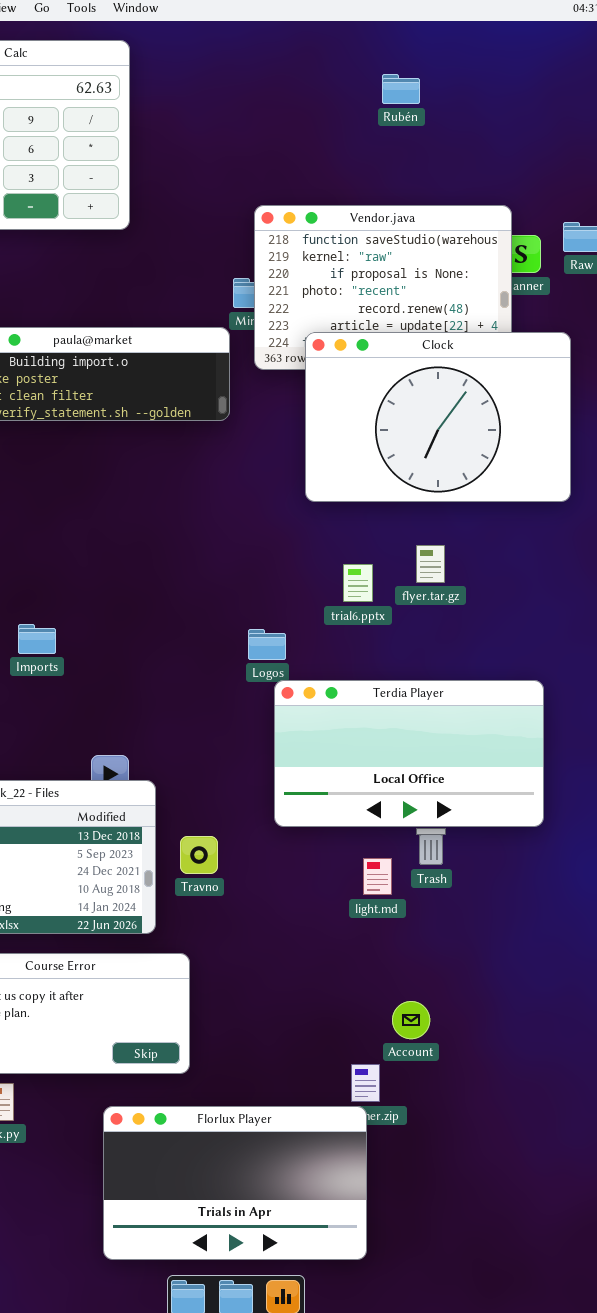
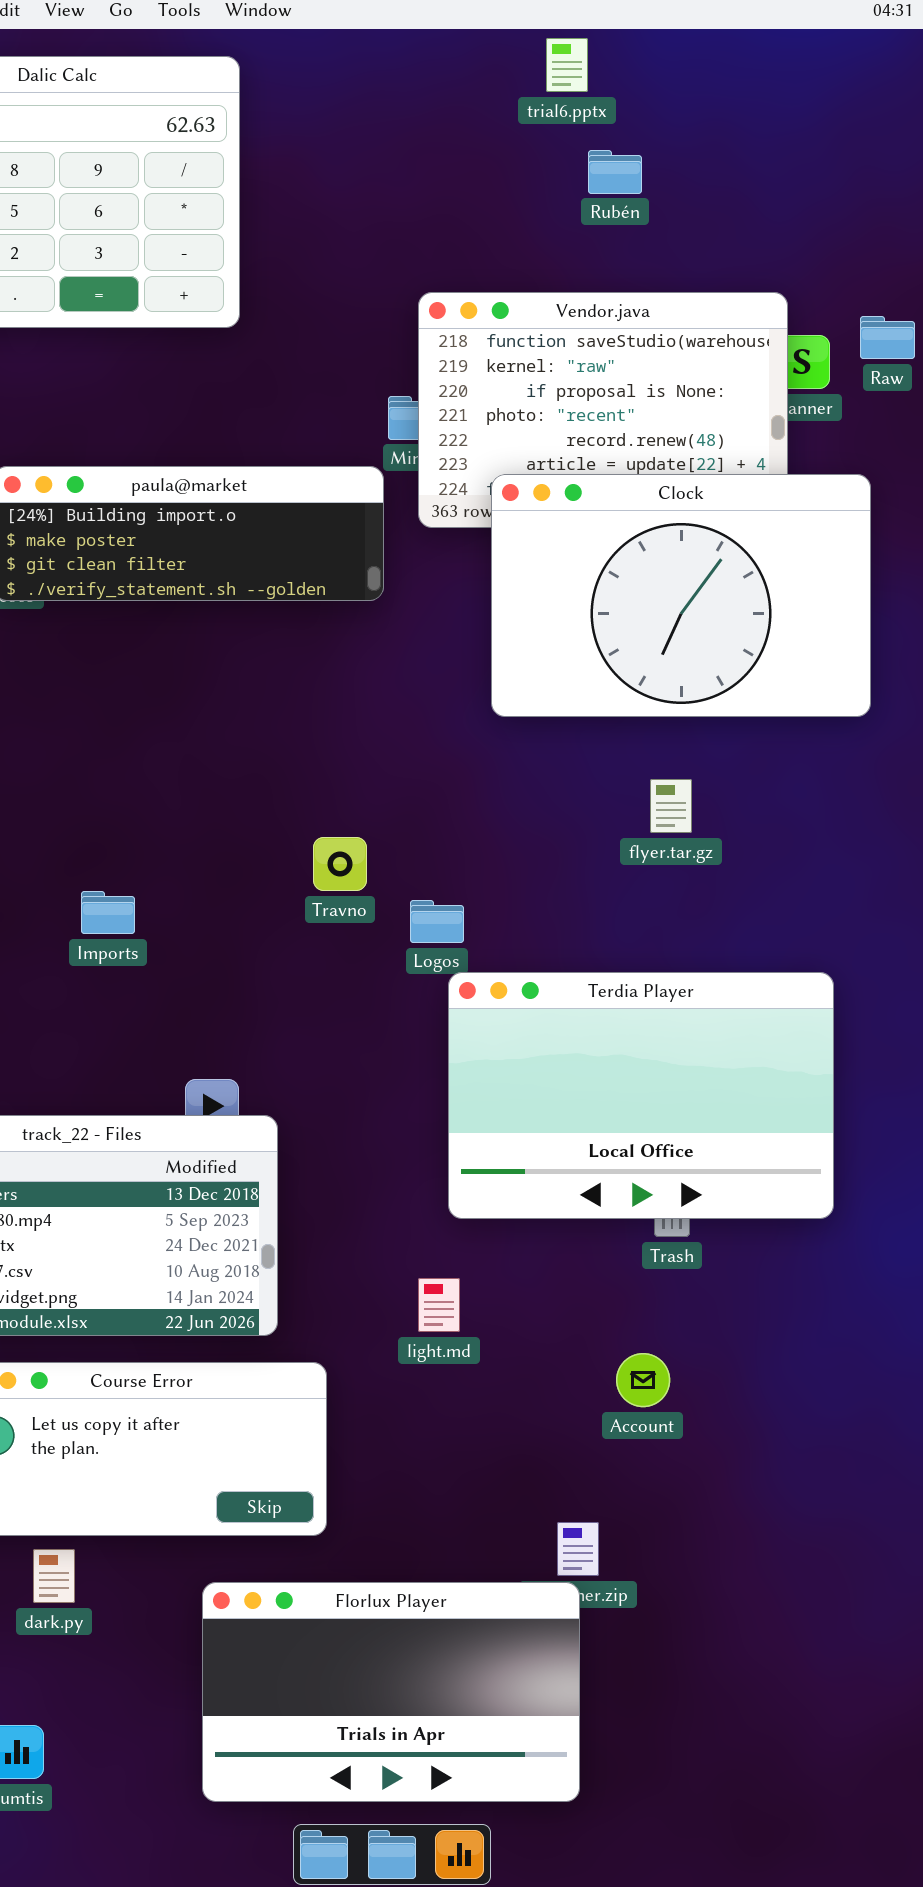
Rubén: [382,74,420,104] -> [588,150,642,194], moved
trial6.pptx: [343,564,373,602] -> [546,38,588,92], moved
Terdia Player: [274,680,544,827] -> [448,972,834,1219], resized
Travno: [180,836,218,874] -> [313,837,367,891], moved
light.md: [363,858,392,895] -> [418,1278,460,1332], moved
Account: [392,1001,430,1039] -> [616,1353,670,1407], moved

